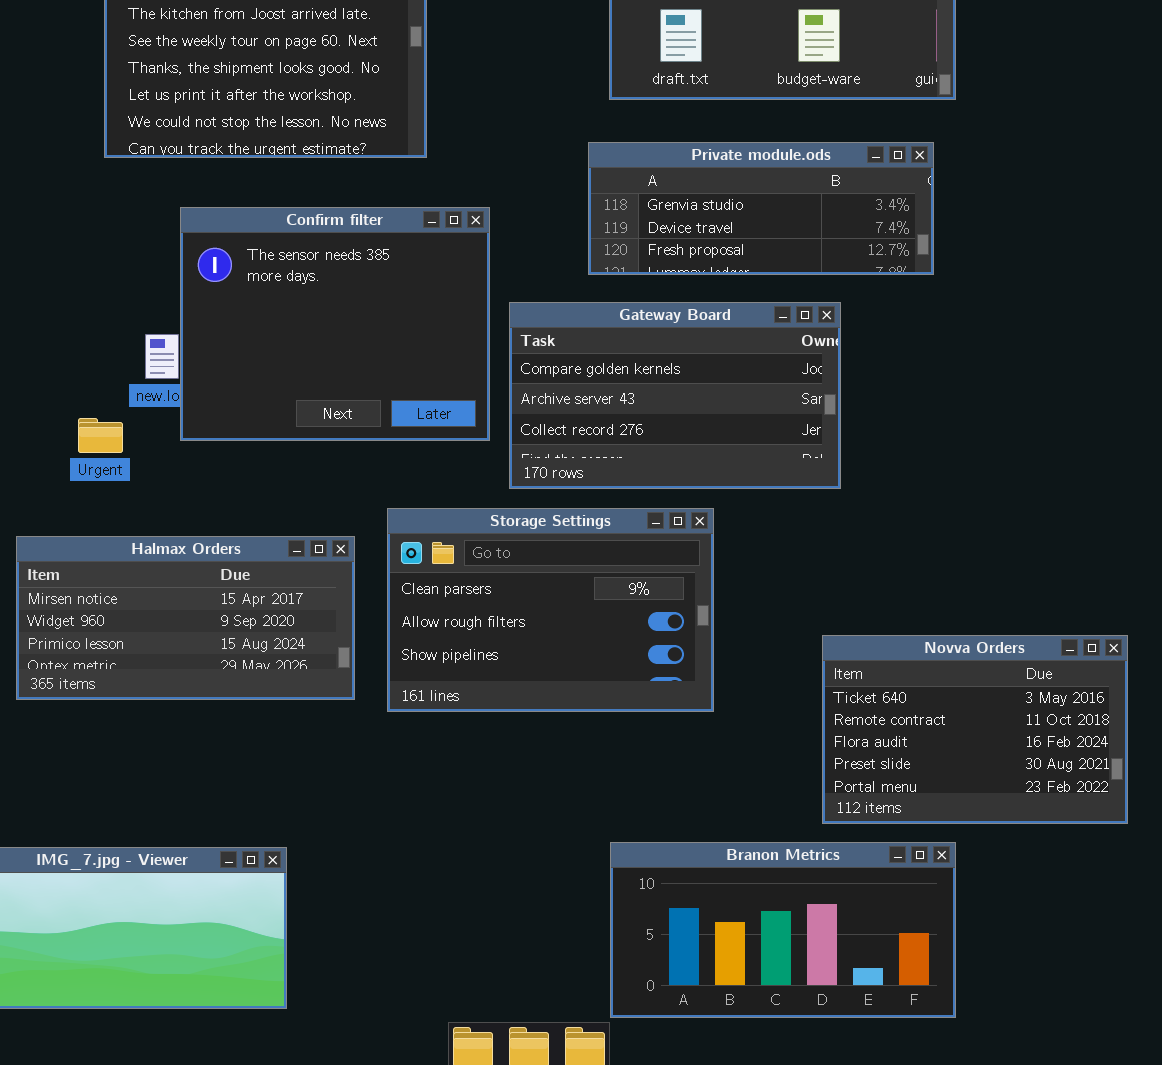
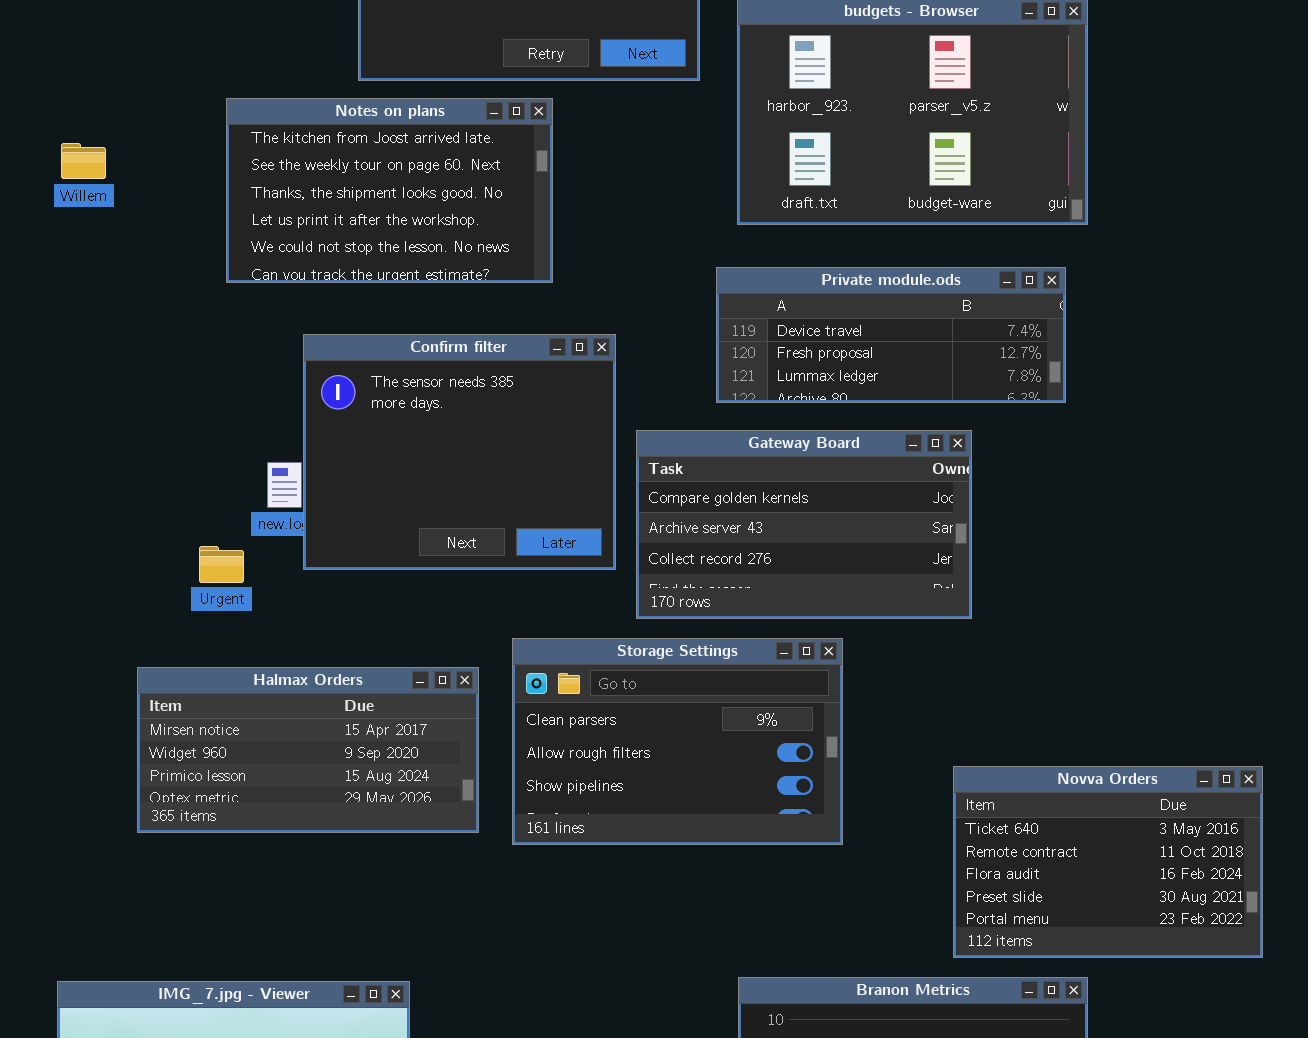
Private module.ods: [588,142,934,275] -> [716,267,1066,403], scrolled down 1 row

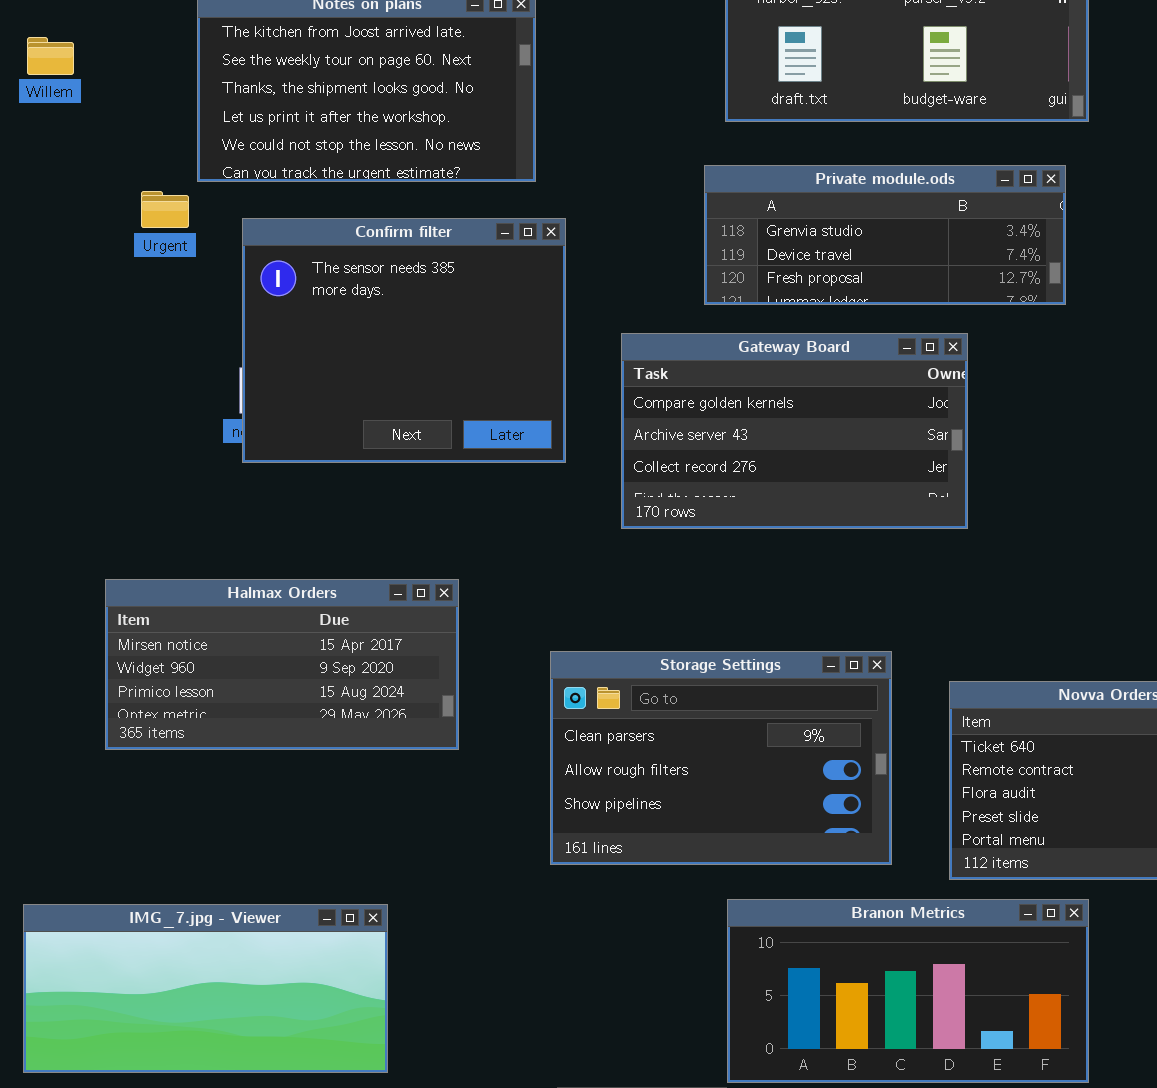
Private module.ods: [716,267,1066,403] -> [704,165,1066,305], scrolled up 1 row
Confirm filter: [303,334,616,570] -> [242,218,566,463], moved
Urgent: [199,546,244,583] -> [141,191,189,228], moved
Storage Settings: [512,638,843,845] -> [550,651,892,865], moved

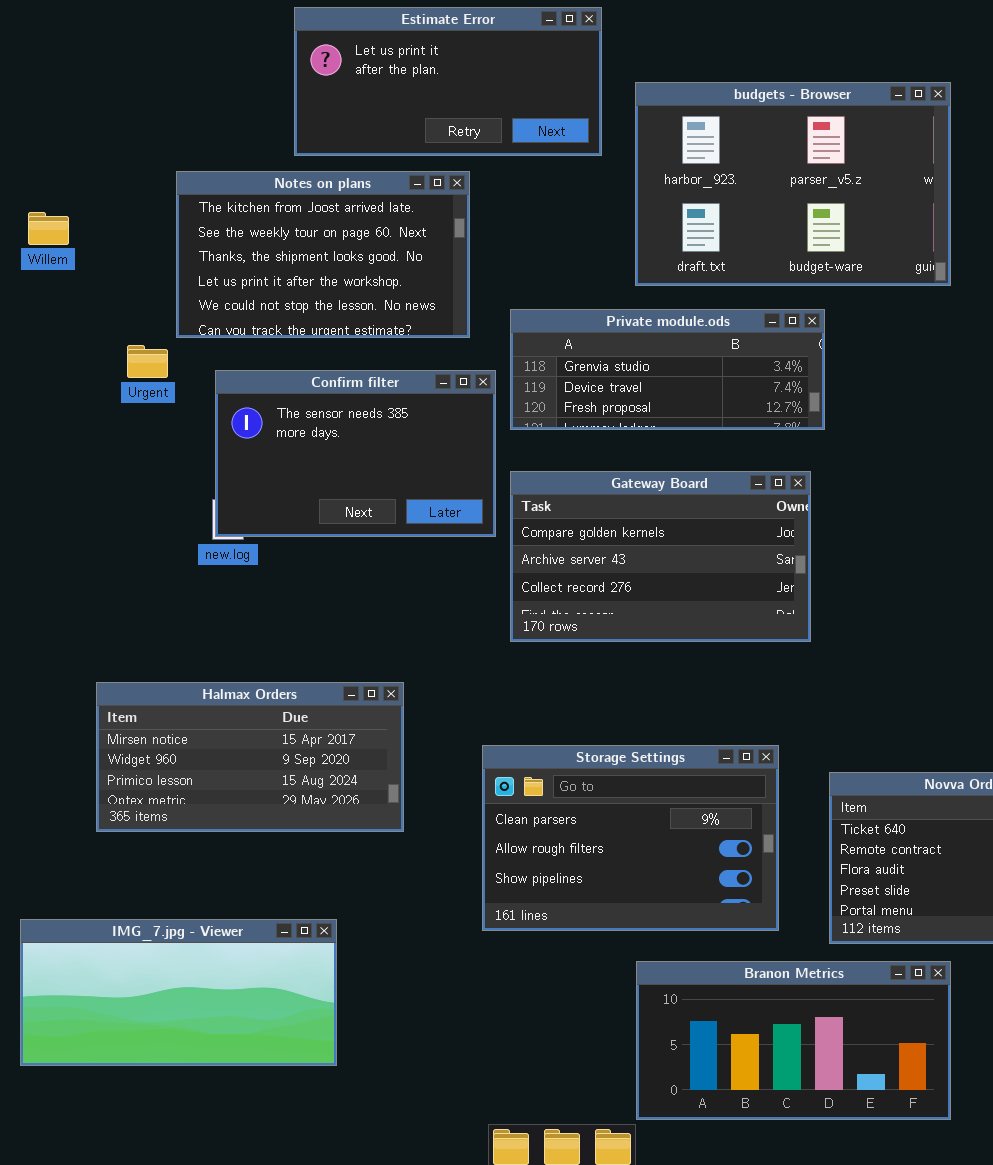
Private module.ods: [704,165,1066,305] -> [510,309,825,430], moved
Confirm filter: [242,218,566,463] -> [215,370,496,537], resized
Gateway Board: [621,333,968,529] -> [510,471,811,642], moved
IMG_7.jpg - Viewer: [23,904,388,1073] -> [20,919,337,1066], moved

